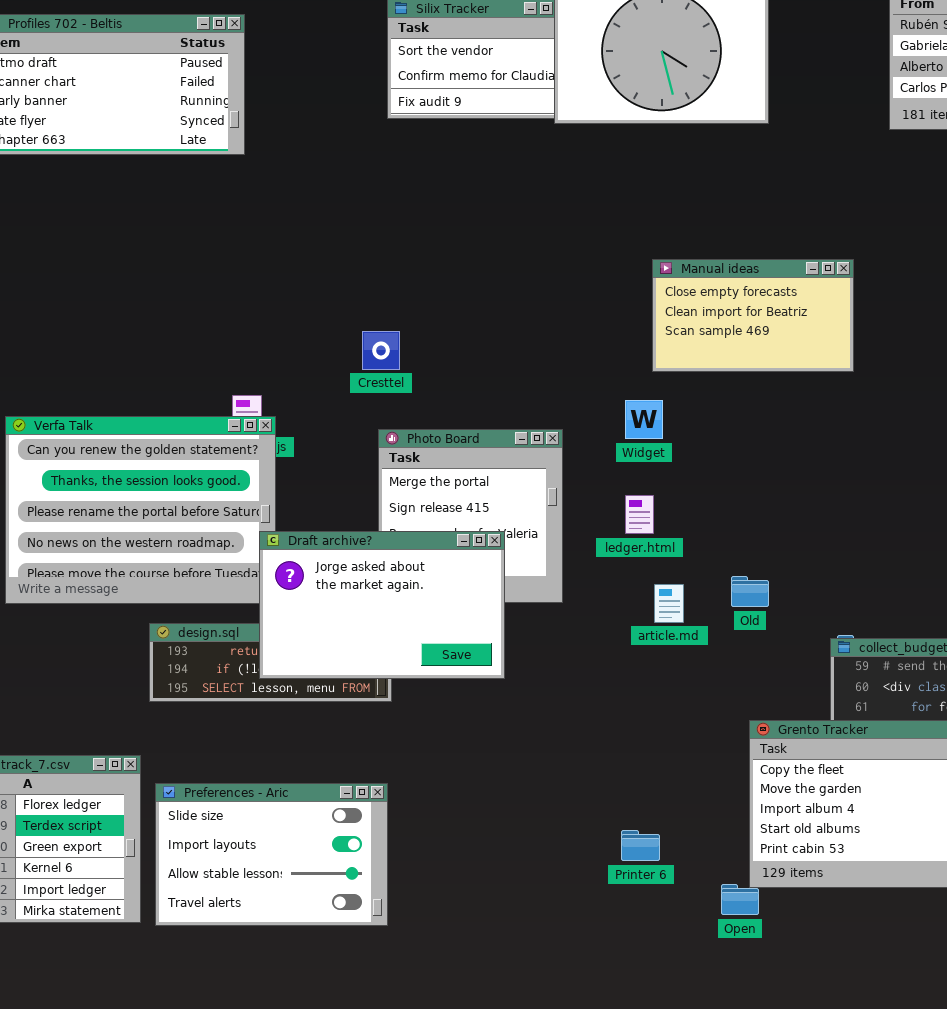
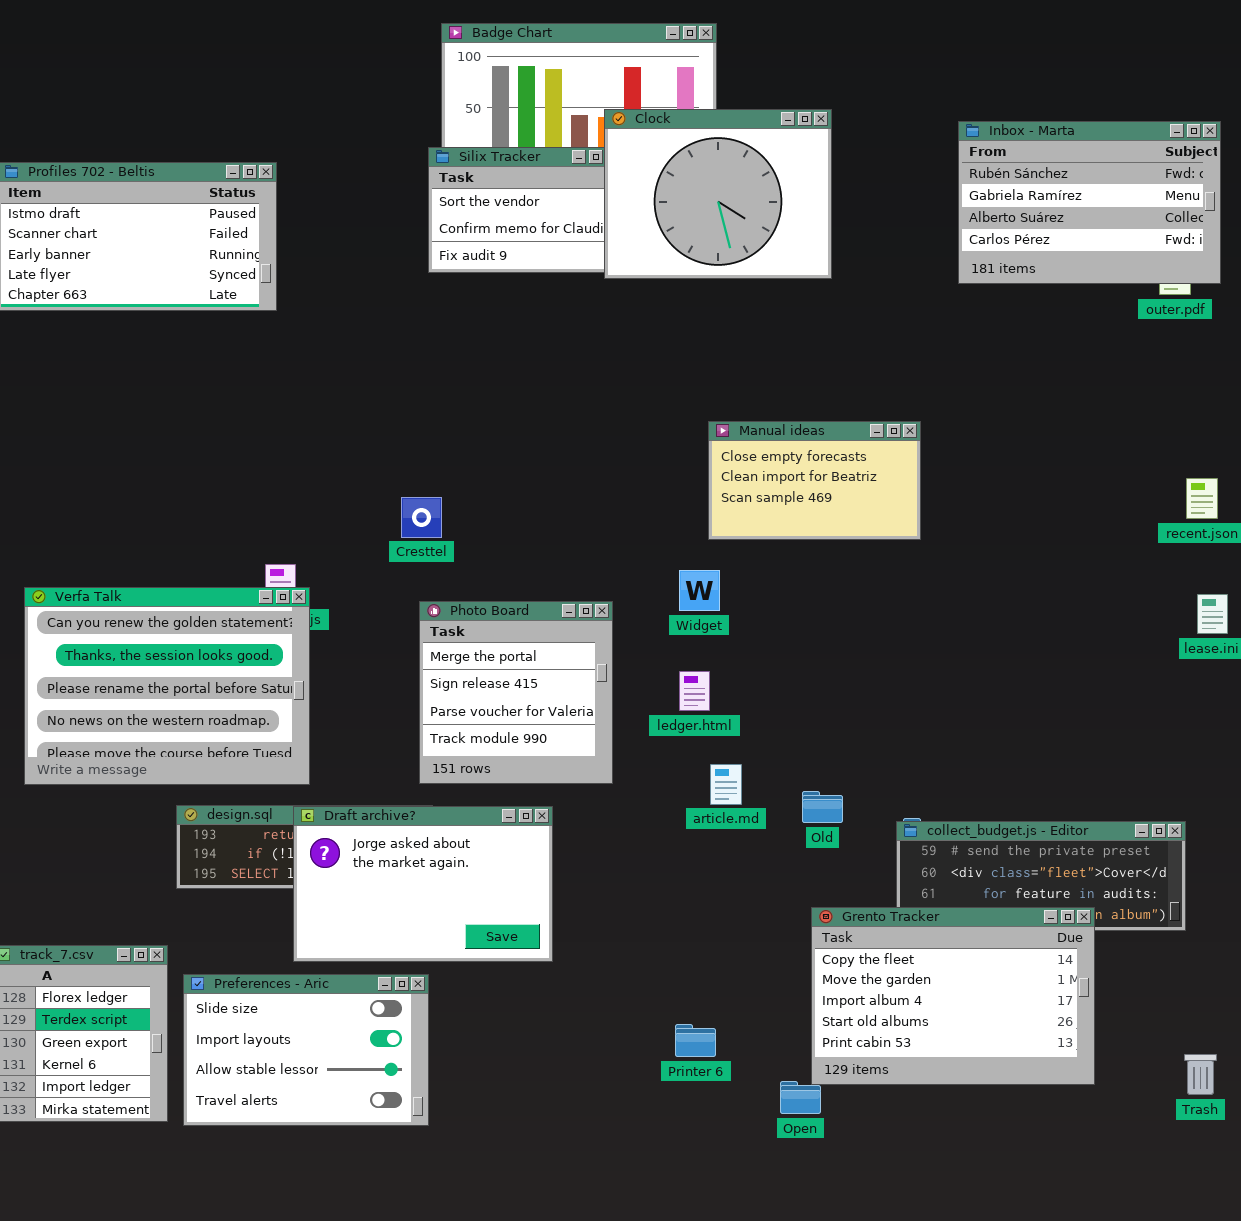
Draft archive?: [259,531,505,679] -> [293,806,553,962], moved
Old: [731,576,769,607] -> [802,791,843,823], moved

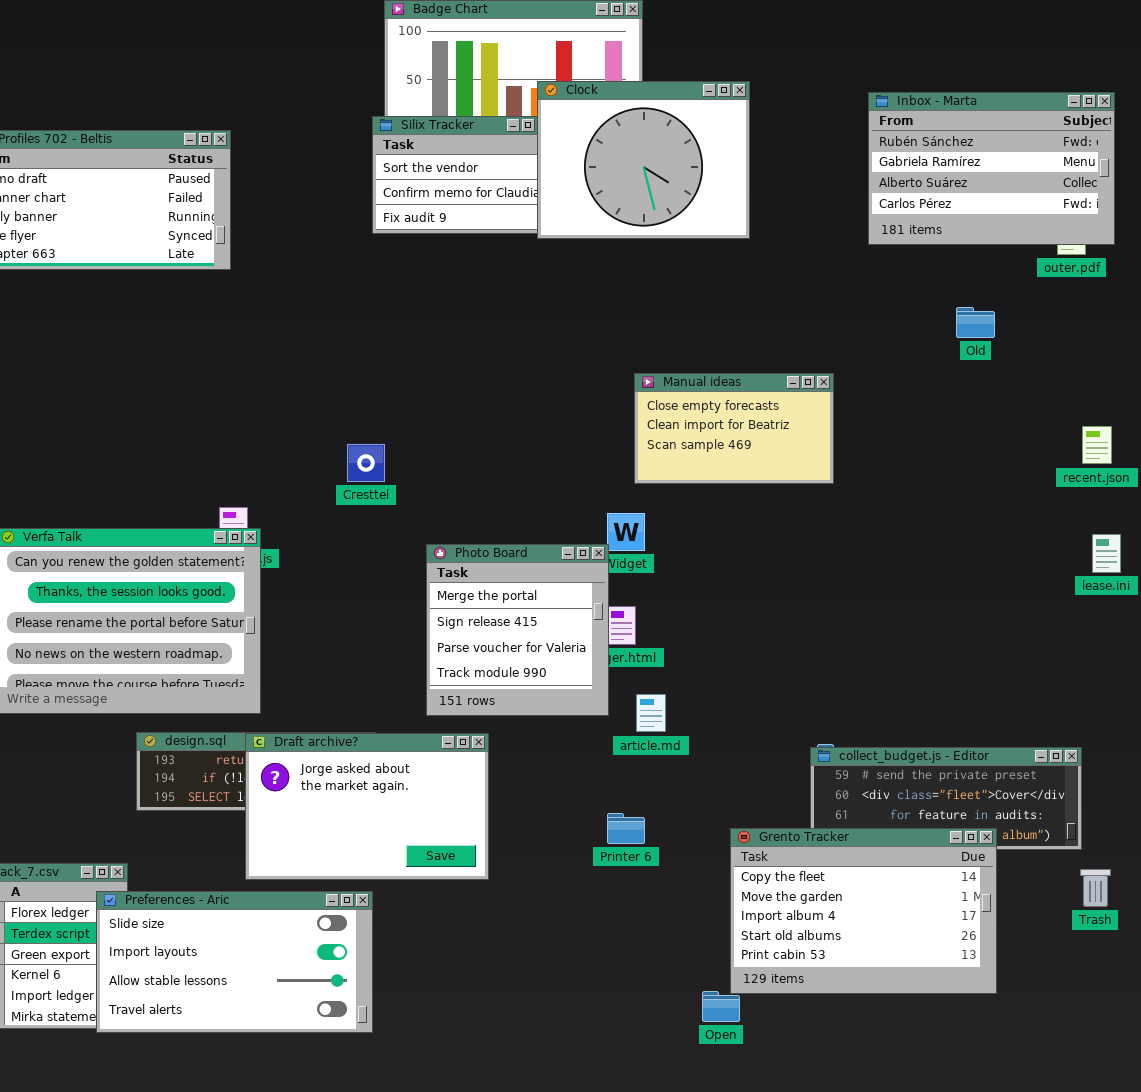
Photo Board: [419,601,613,784] -> [426,544,609,716], moved
Old: [802,791,843,823] -> [956,307,995,338], moved
Preferences - Aric: [183,974,429,1126] -> [96,891,373,1033], resized
Printer 6: [675,1024,716,1057] -> [607,813,645,844], moved
Trash: [1184,1054,1217,1095] -> [1080,869,1111,907], moved

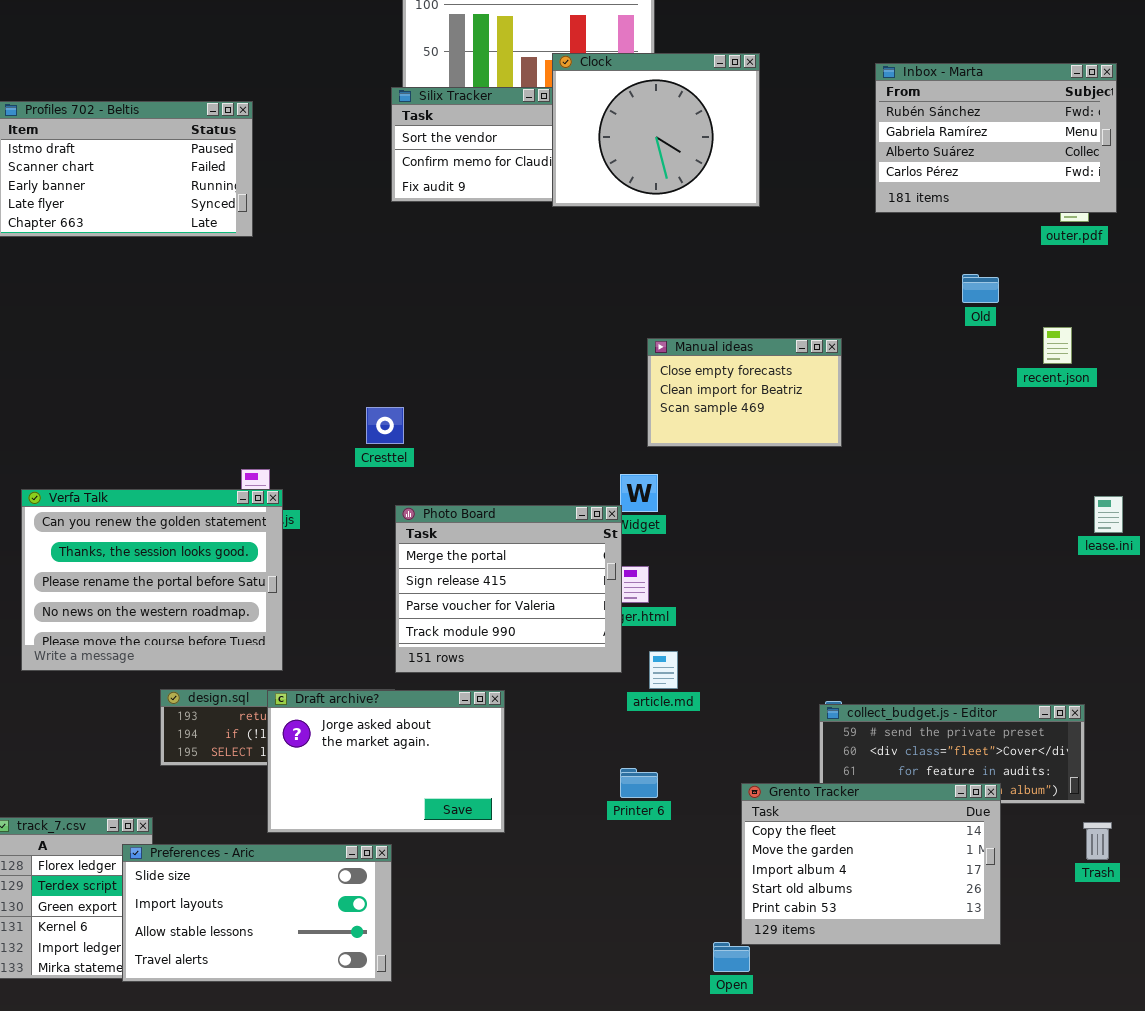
recent.json: [1082,426,1112,464] -> [1043,327,1072,364], moved
Photo Board: [426,544,609,716] -> [395,505,622,673], resized

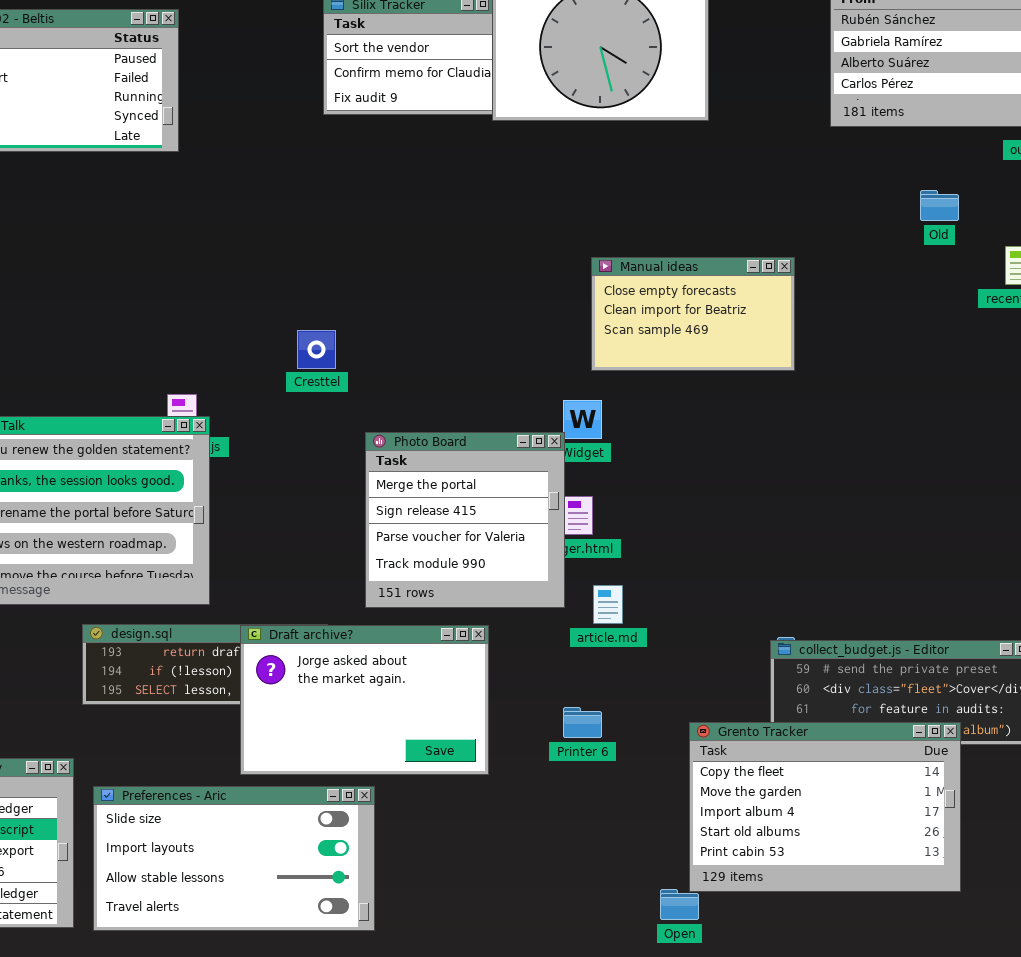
Photo Board: [395,505,622,673] -> [365,432,565,608], resized
Draft archive?: [267,690,505,833] -> [240,625,489,775], moved
Preferences - Aric: [122,844,392,982] -> [93,786,375,931], moved

